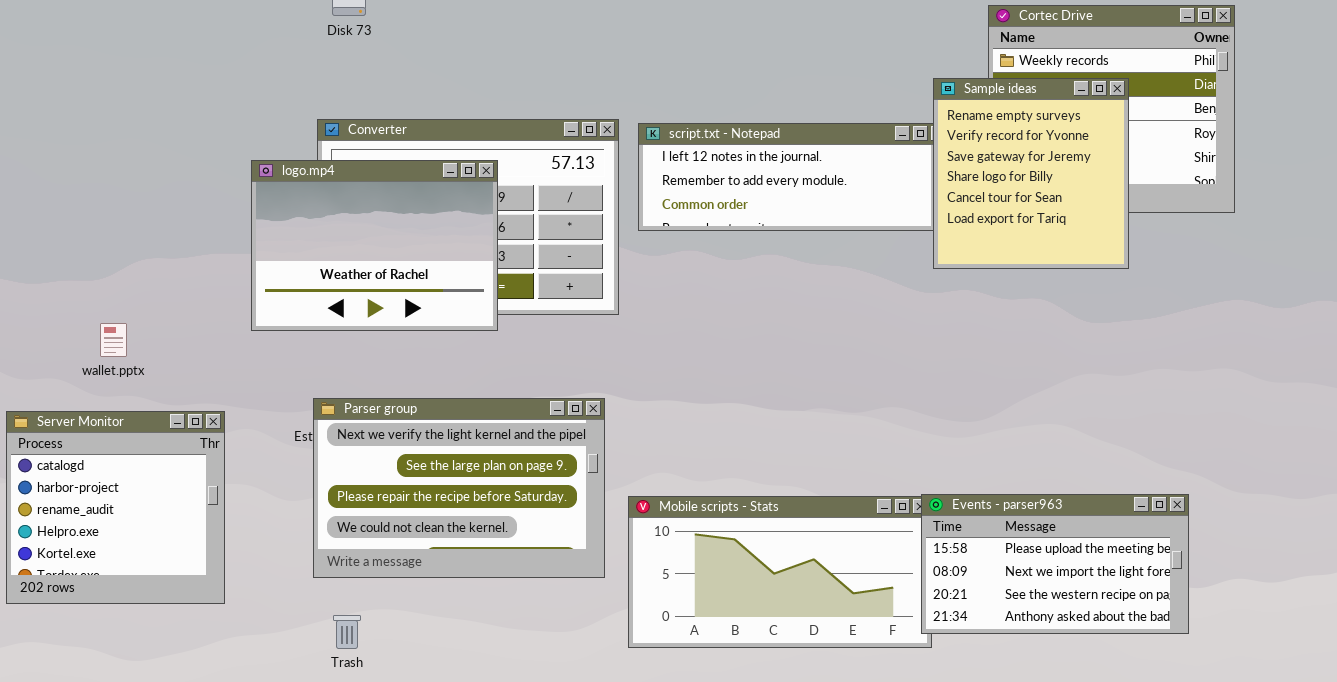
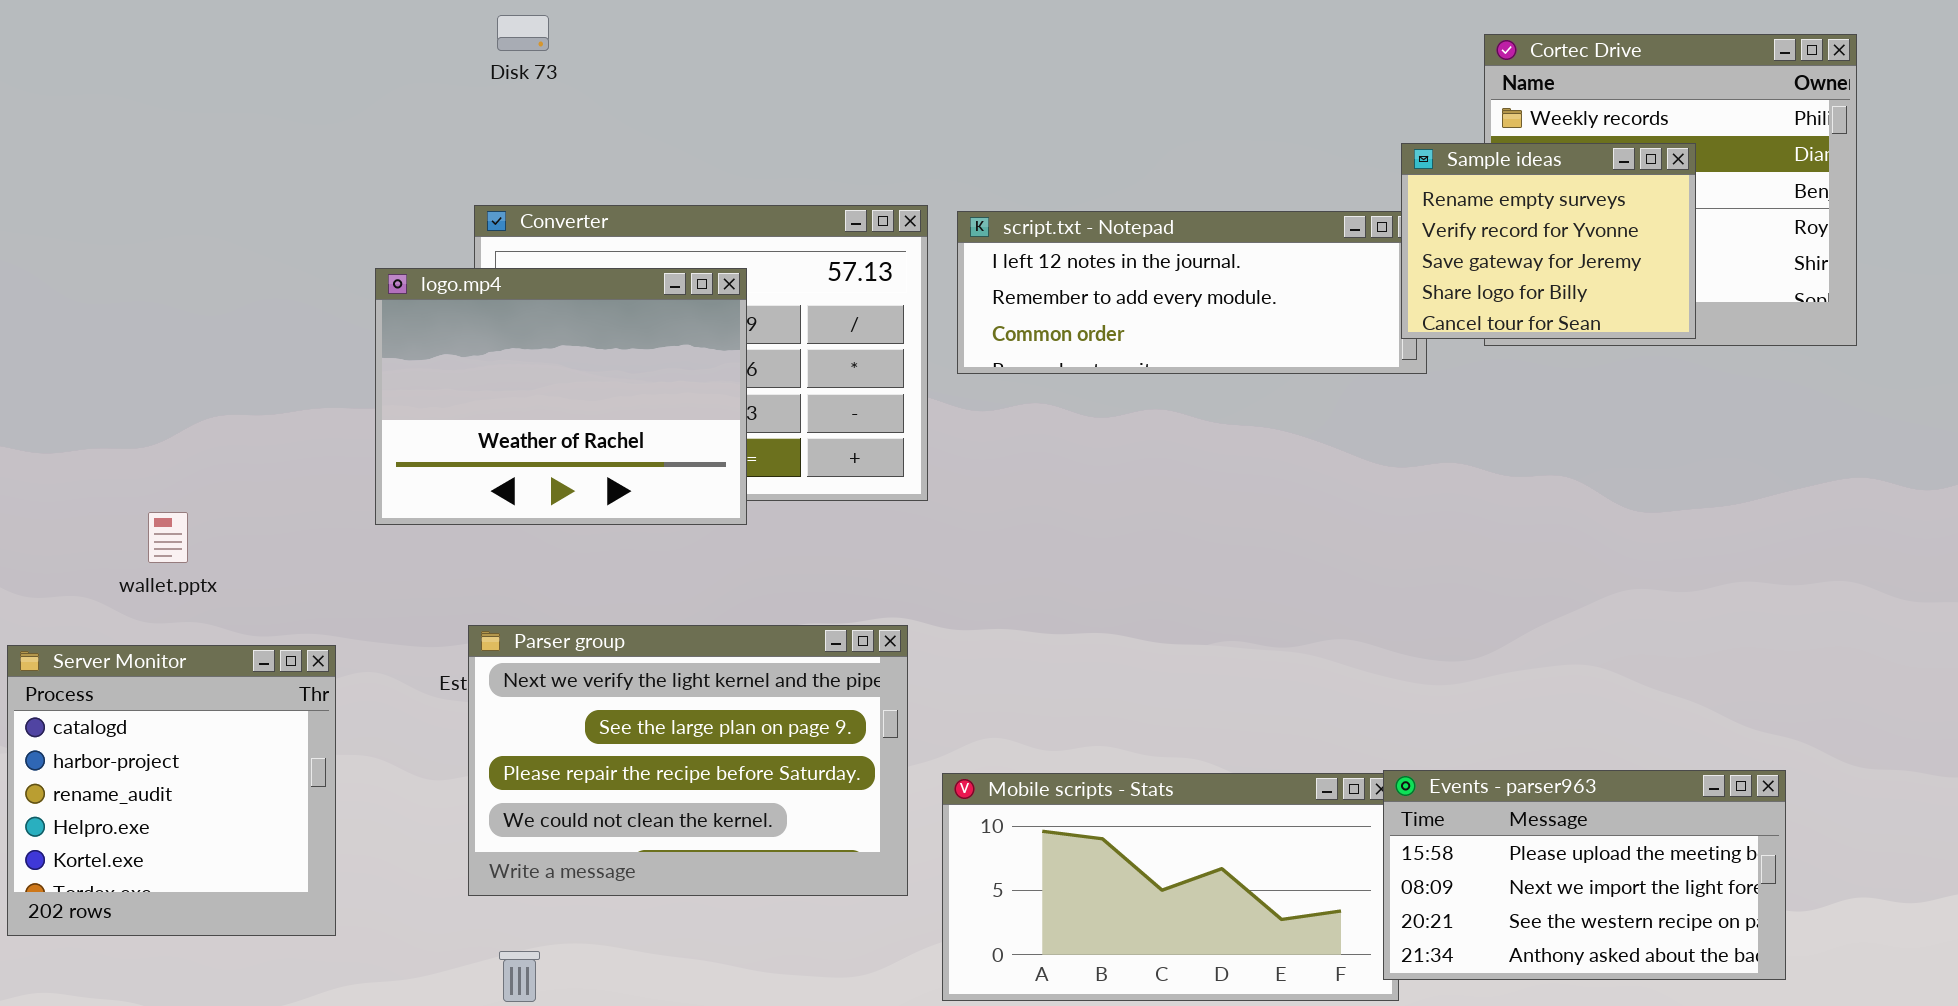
Sample ideas: [933,78,1129,269] -> [1401,143,1696,339], resized

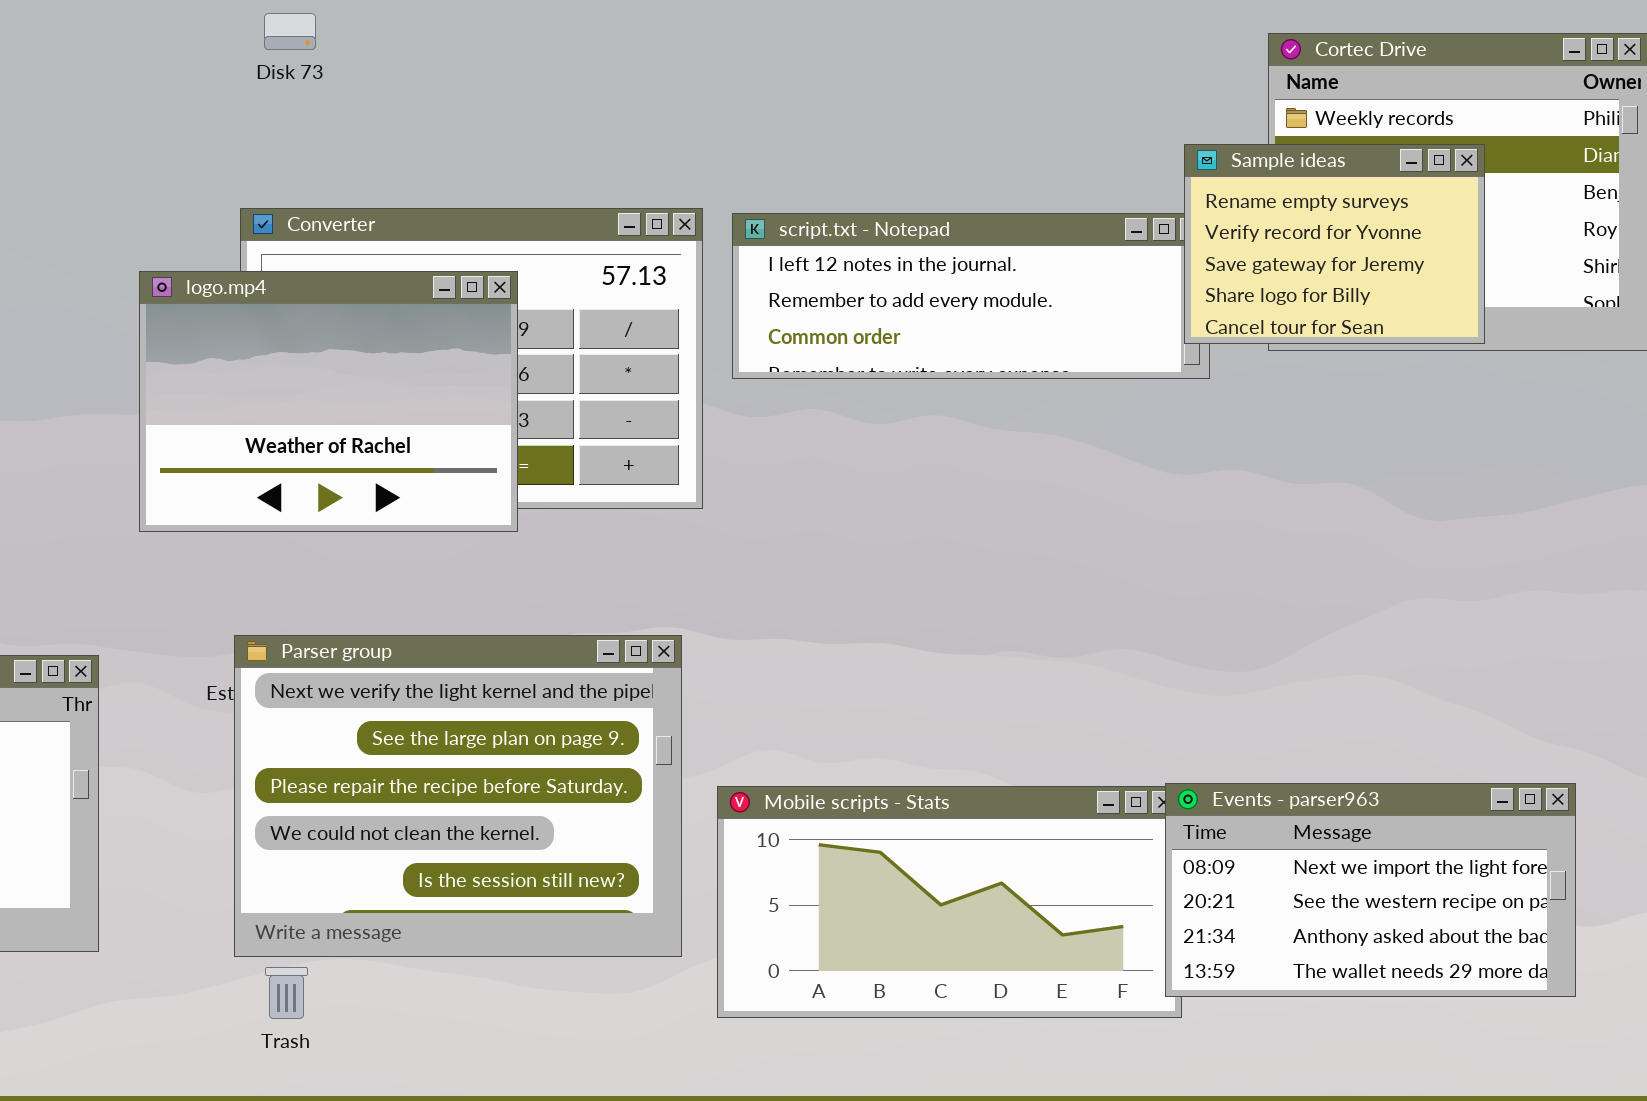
Parser group: [468,625,908,896] -> [234,635,682,957], resized
Events - parser963: [1383,770,1786,980] -> [1165,783,1576,997], scrolled down 1 row

